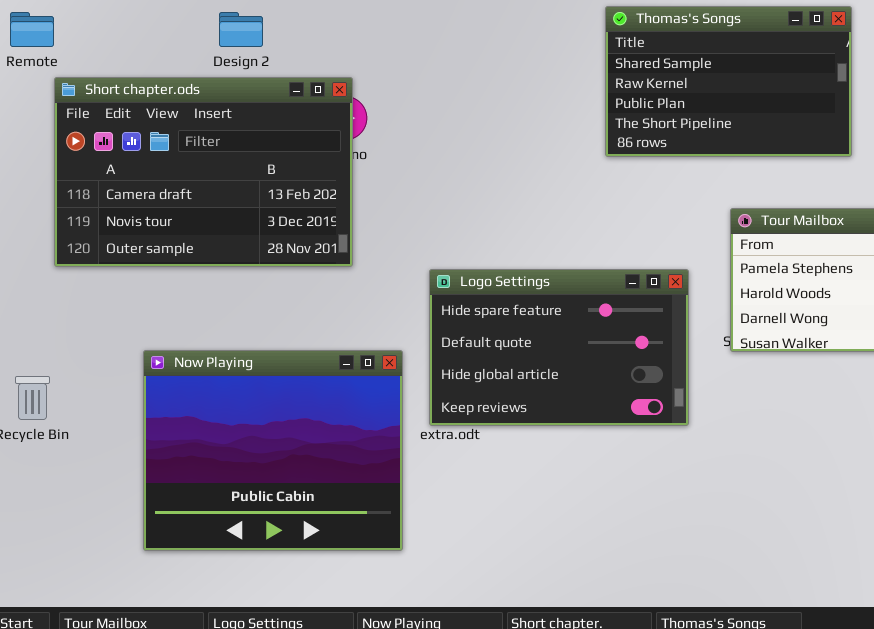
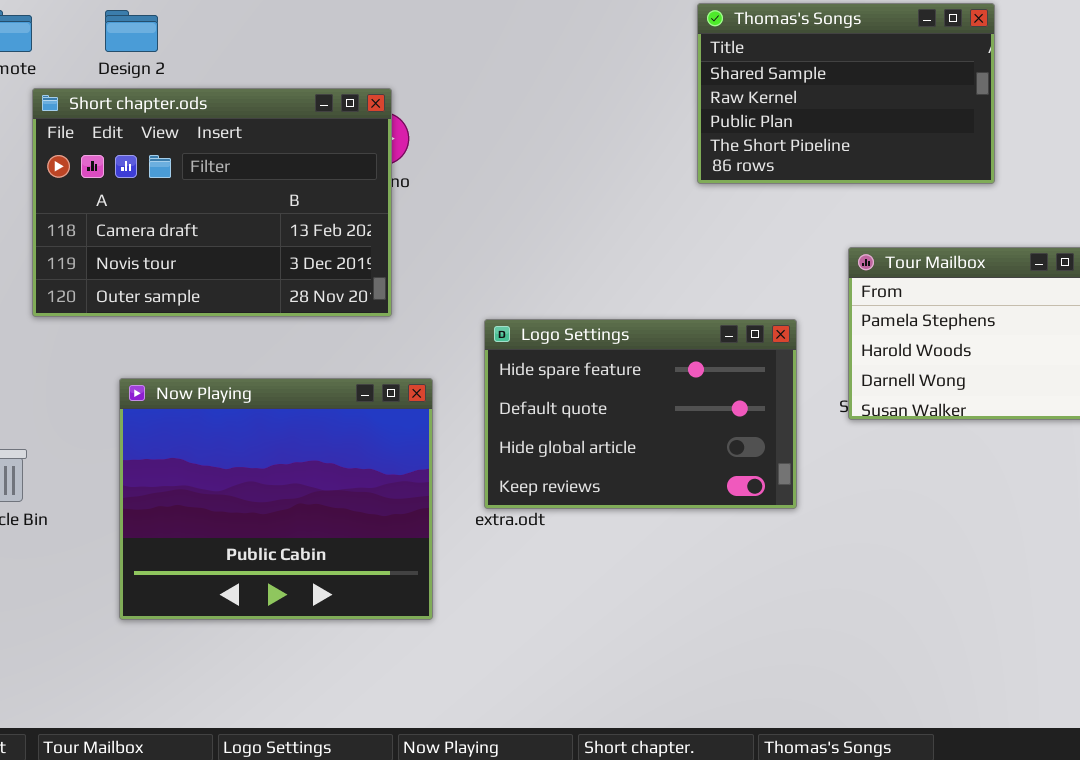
Design 2: [219,12,263,47] -> [105,10,158,52], moved
Now Playing: [143,350,403,551] -> [119,378,433,620], moved

